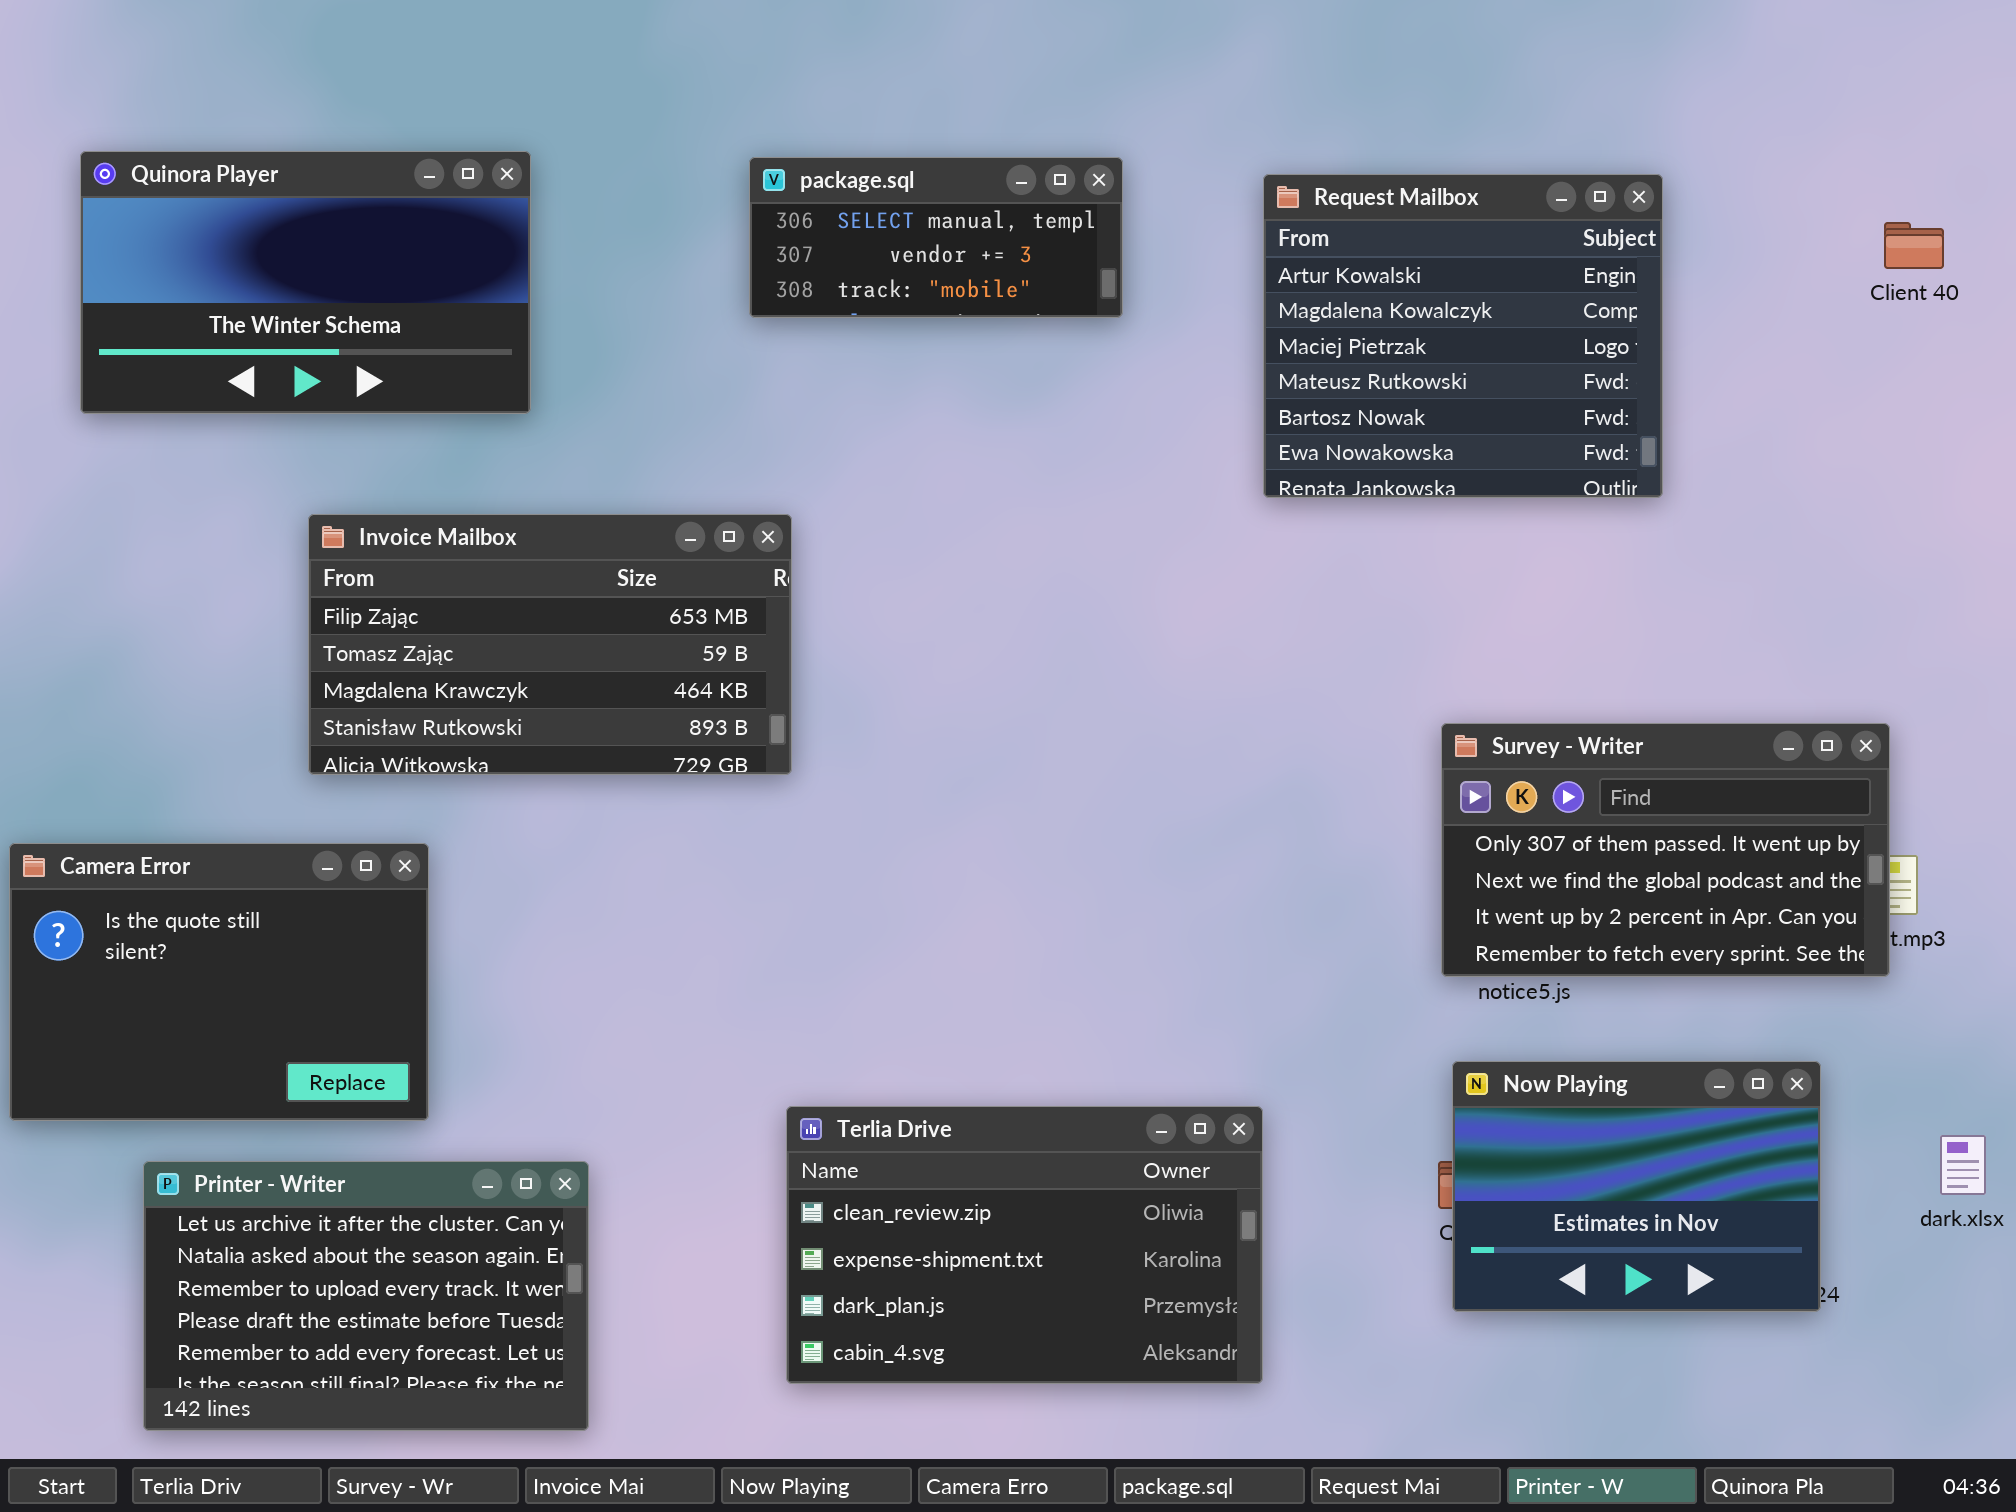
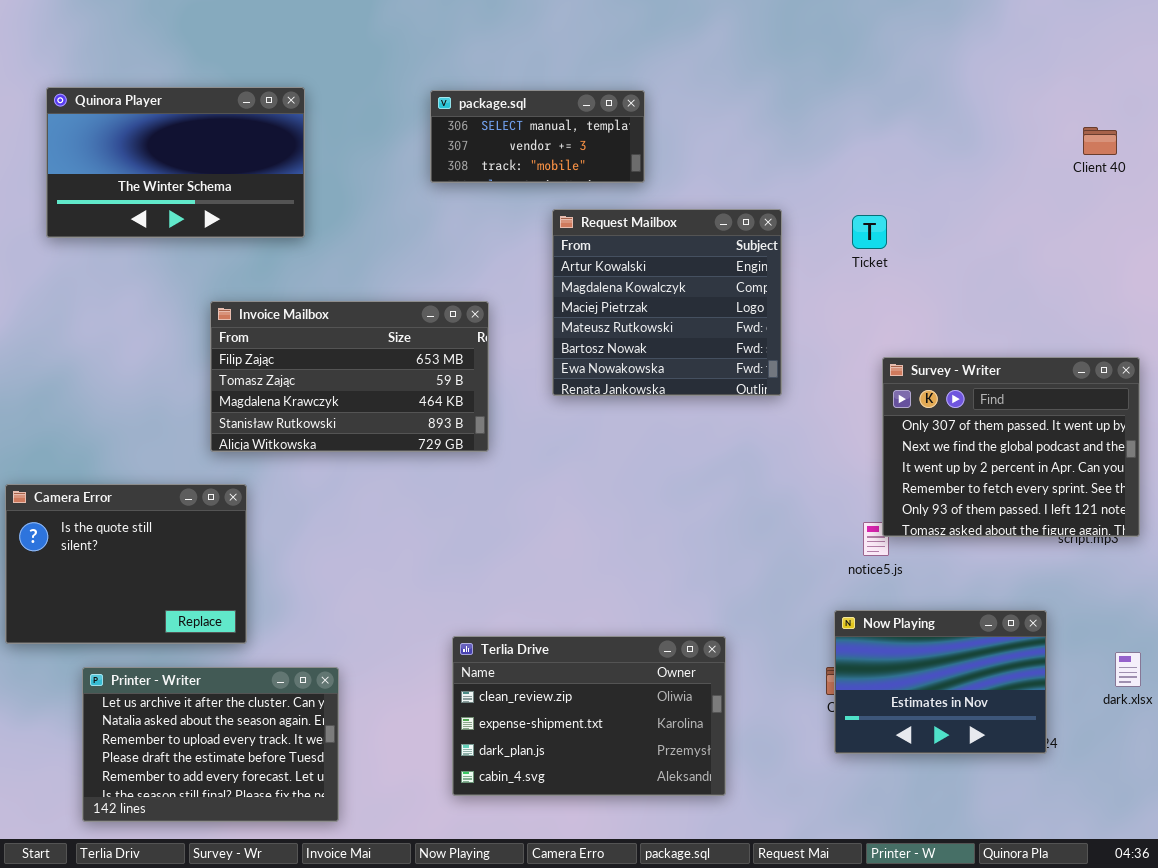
Request Mailbox: [1263,174,1663,498] -> [552,209,782,396], moved
Invoice Mailbox: [308,514,792,775] -> [210,301,489,452], moved
Survey - Writer: [1441,723,1890,977] -> [882,357,1140,537], moved, resized

